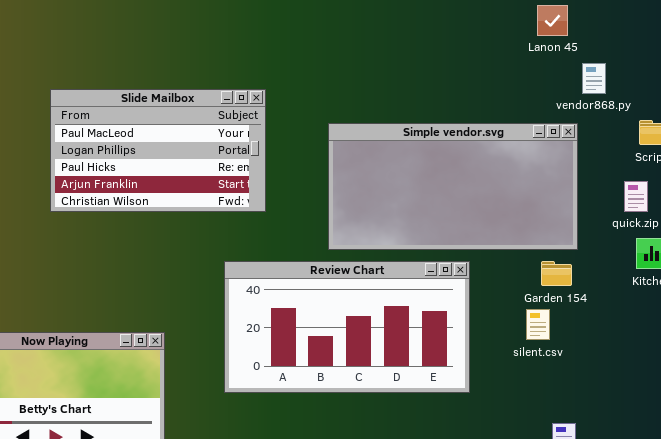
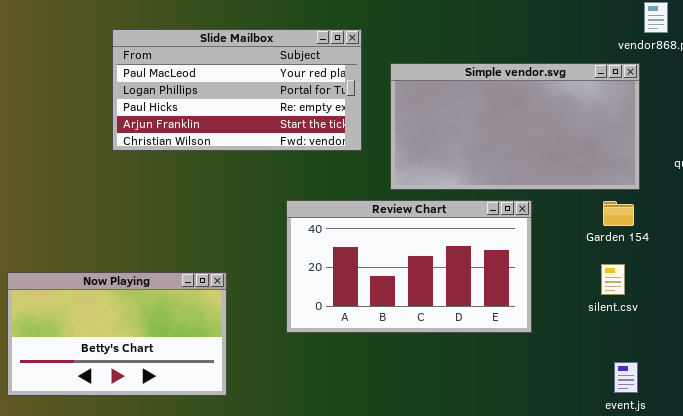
Slide Mailbox: [50,89,266,212] -> [112,29,362,151], resized
silent.csv: [526,309,550,340] -> [601,264,625,295], moved

